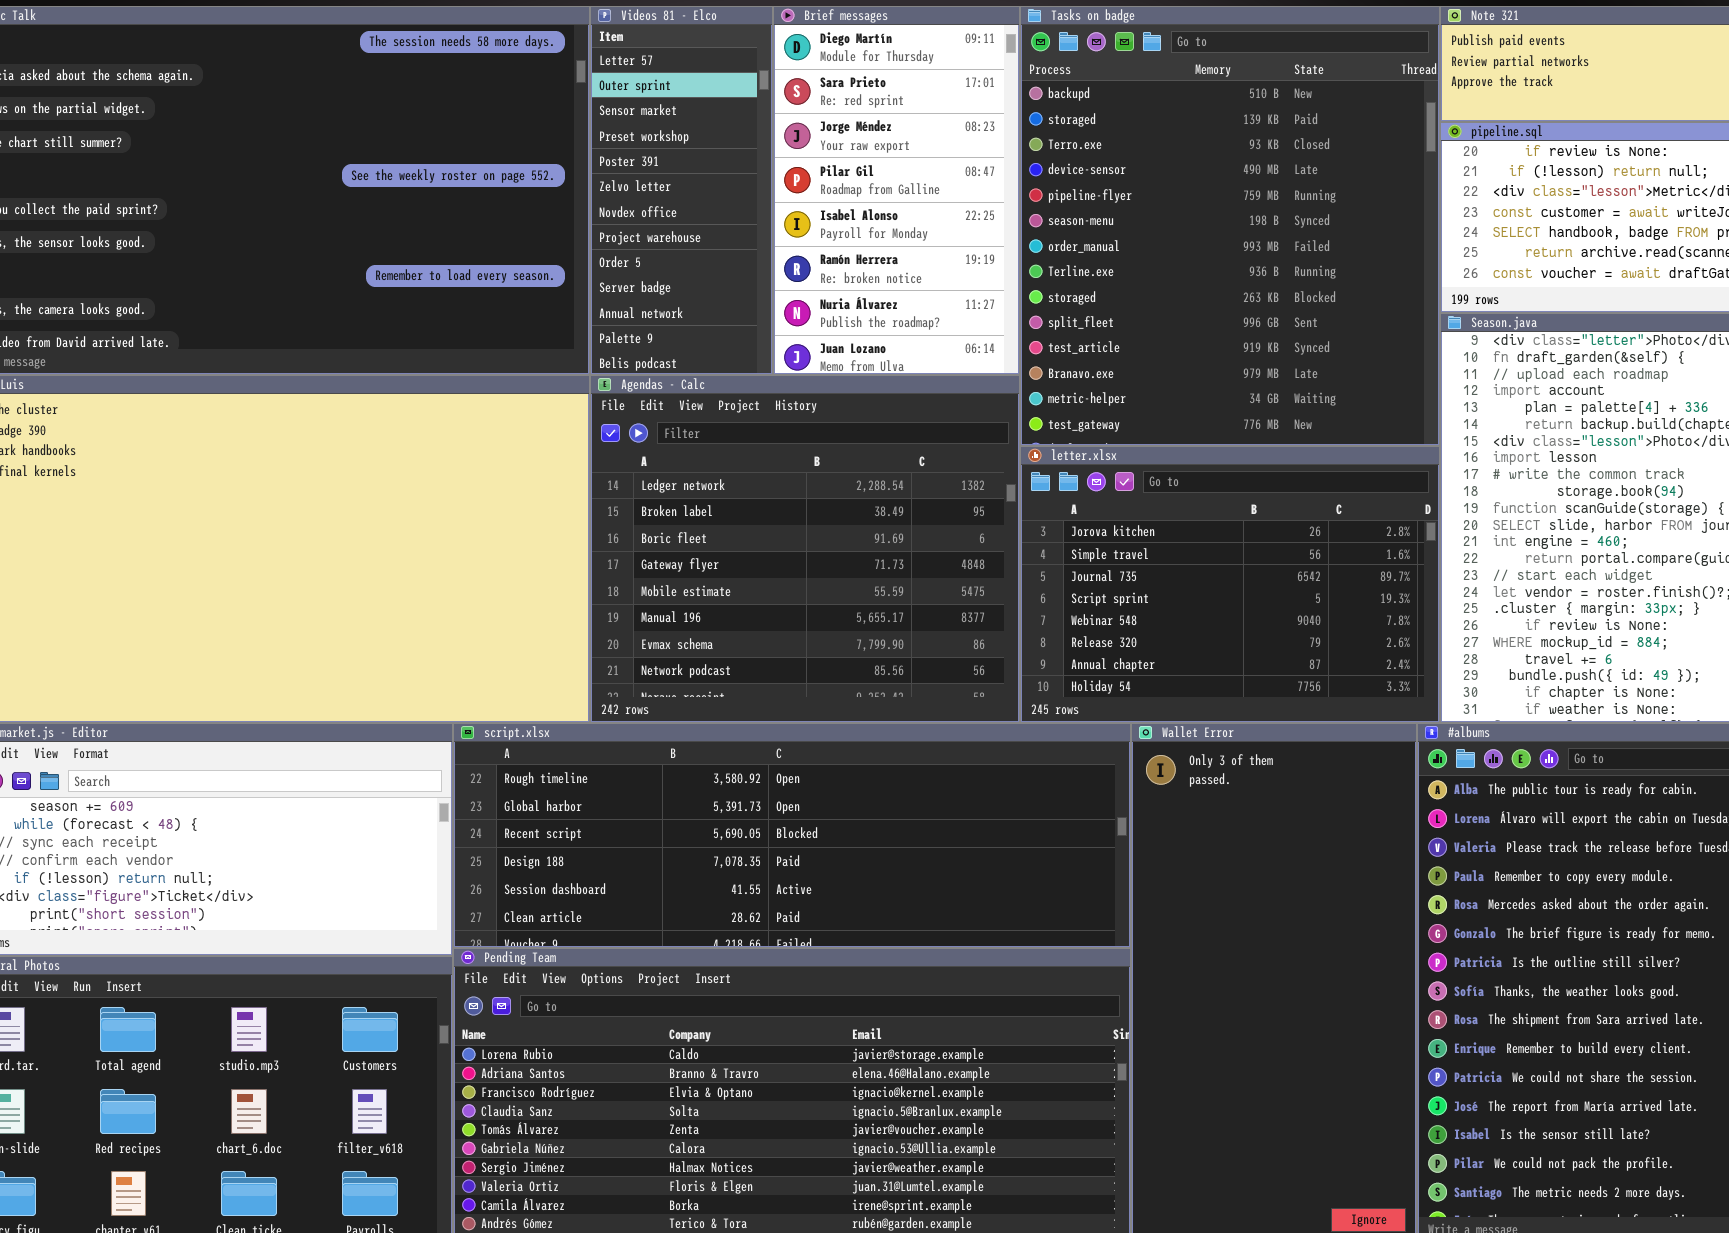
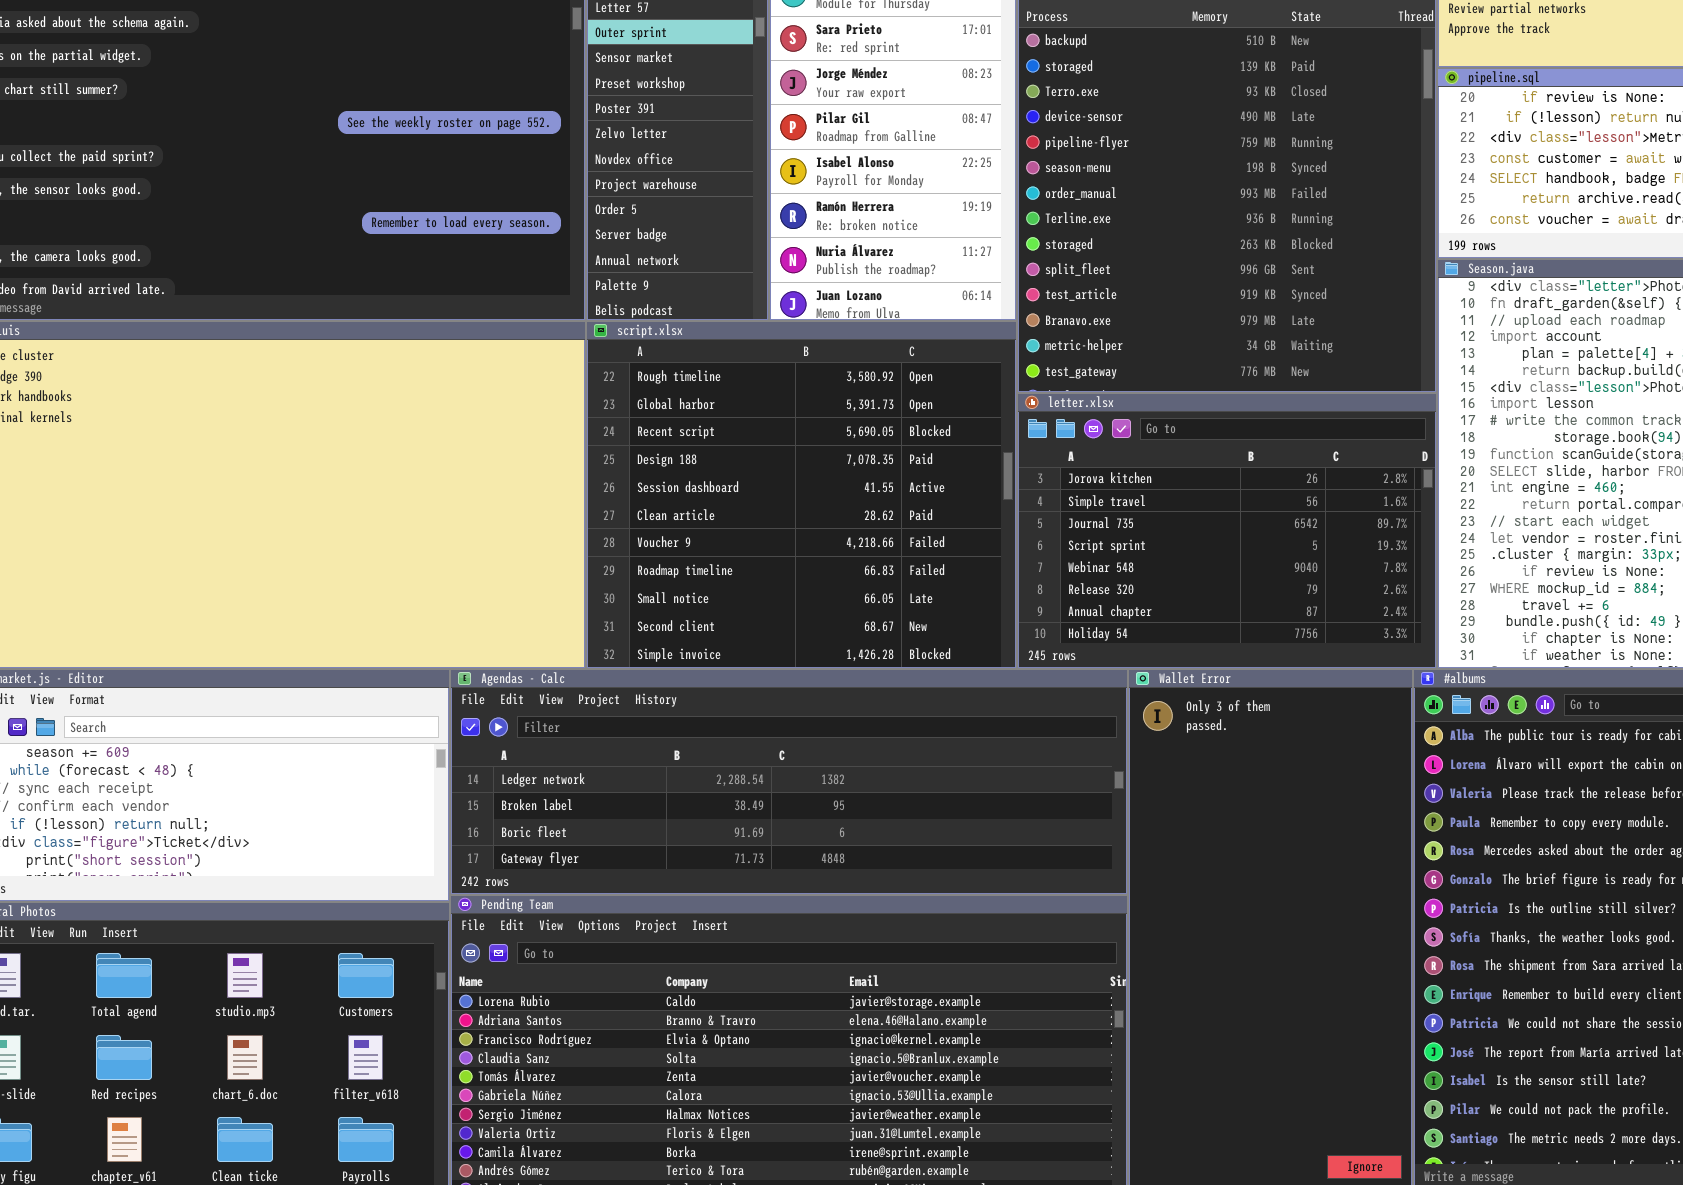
Agendas - Calc: [590,375,1020,723] -> [450,669,1128,895], moved, resized
script.xlsx: [453,723,1131,948] -> [586,321,1017,669], moved, resized

